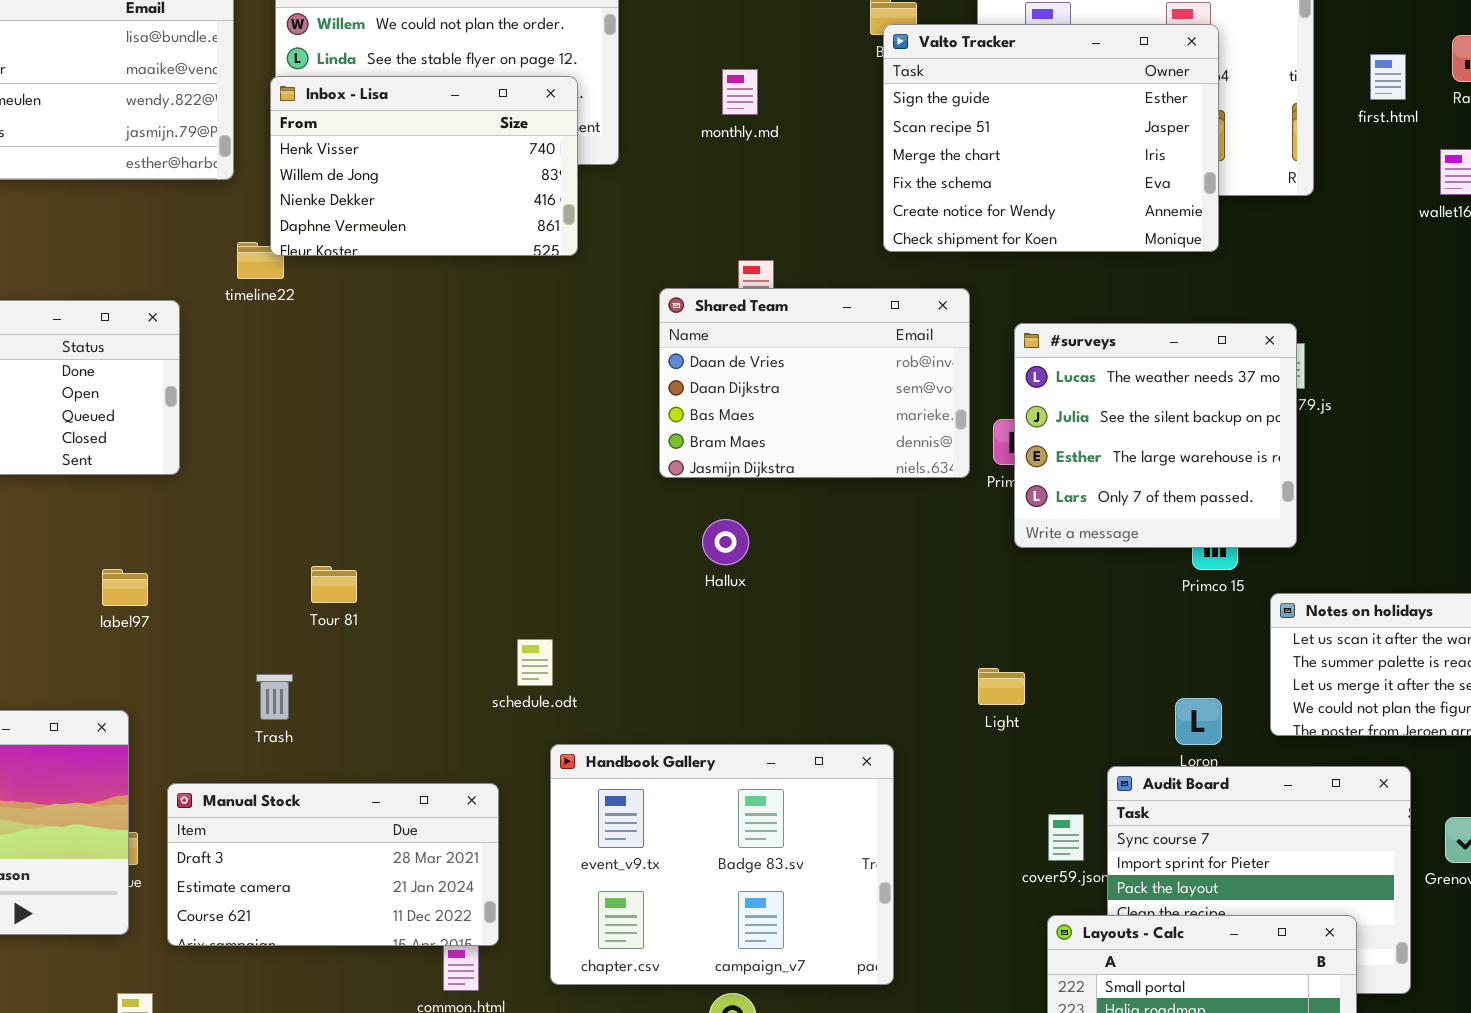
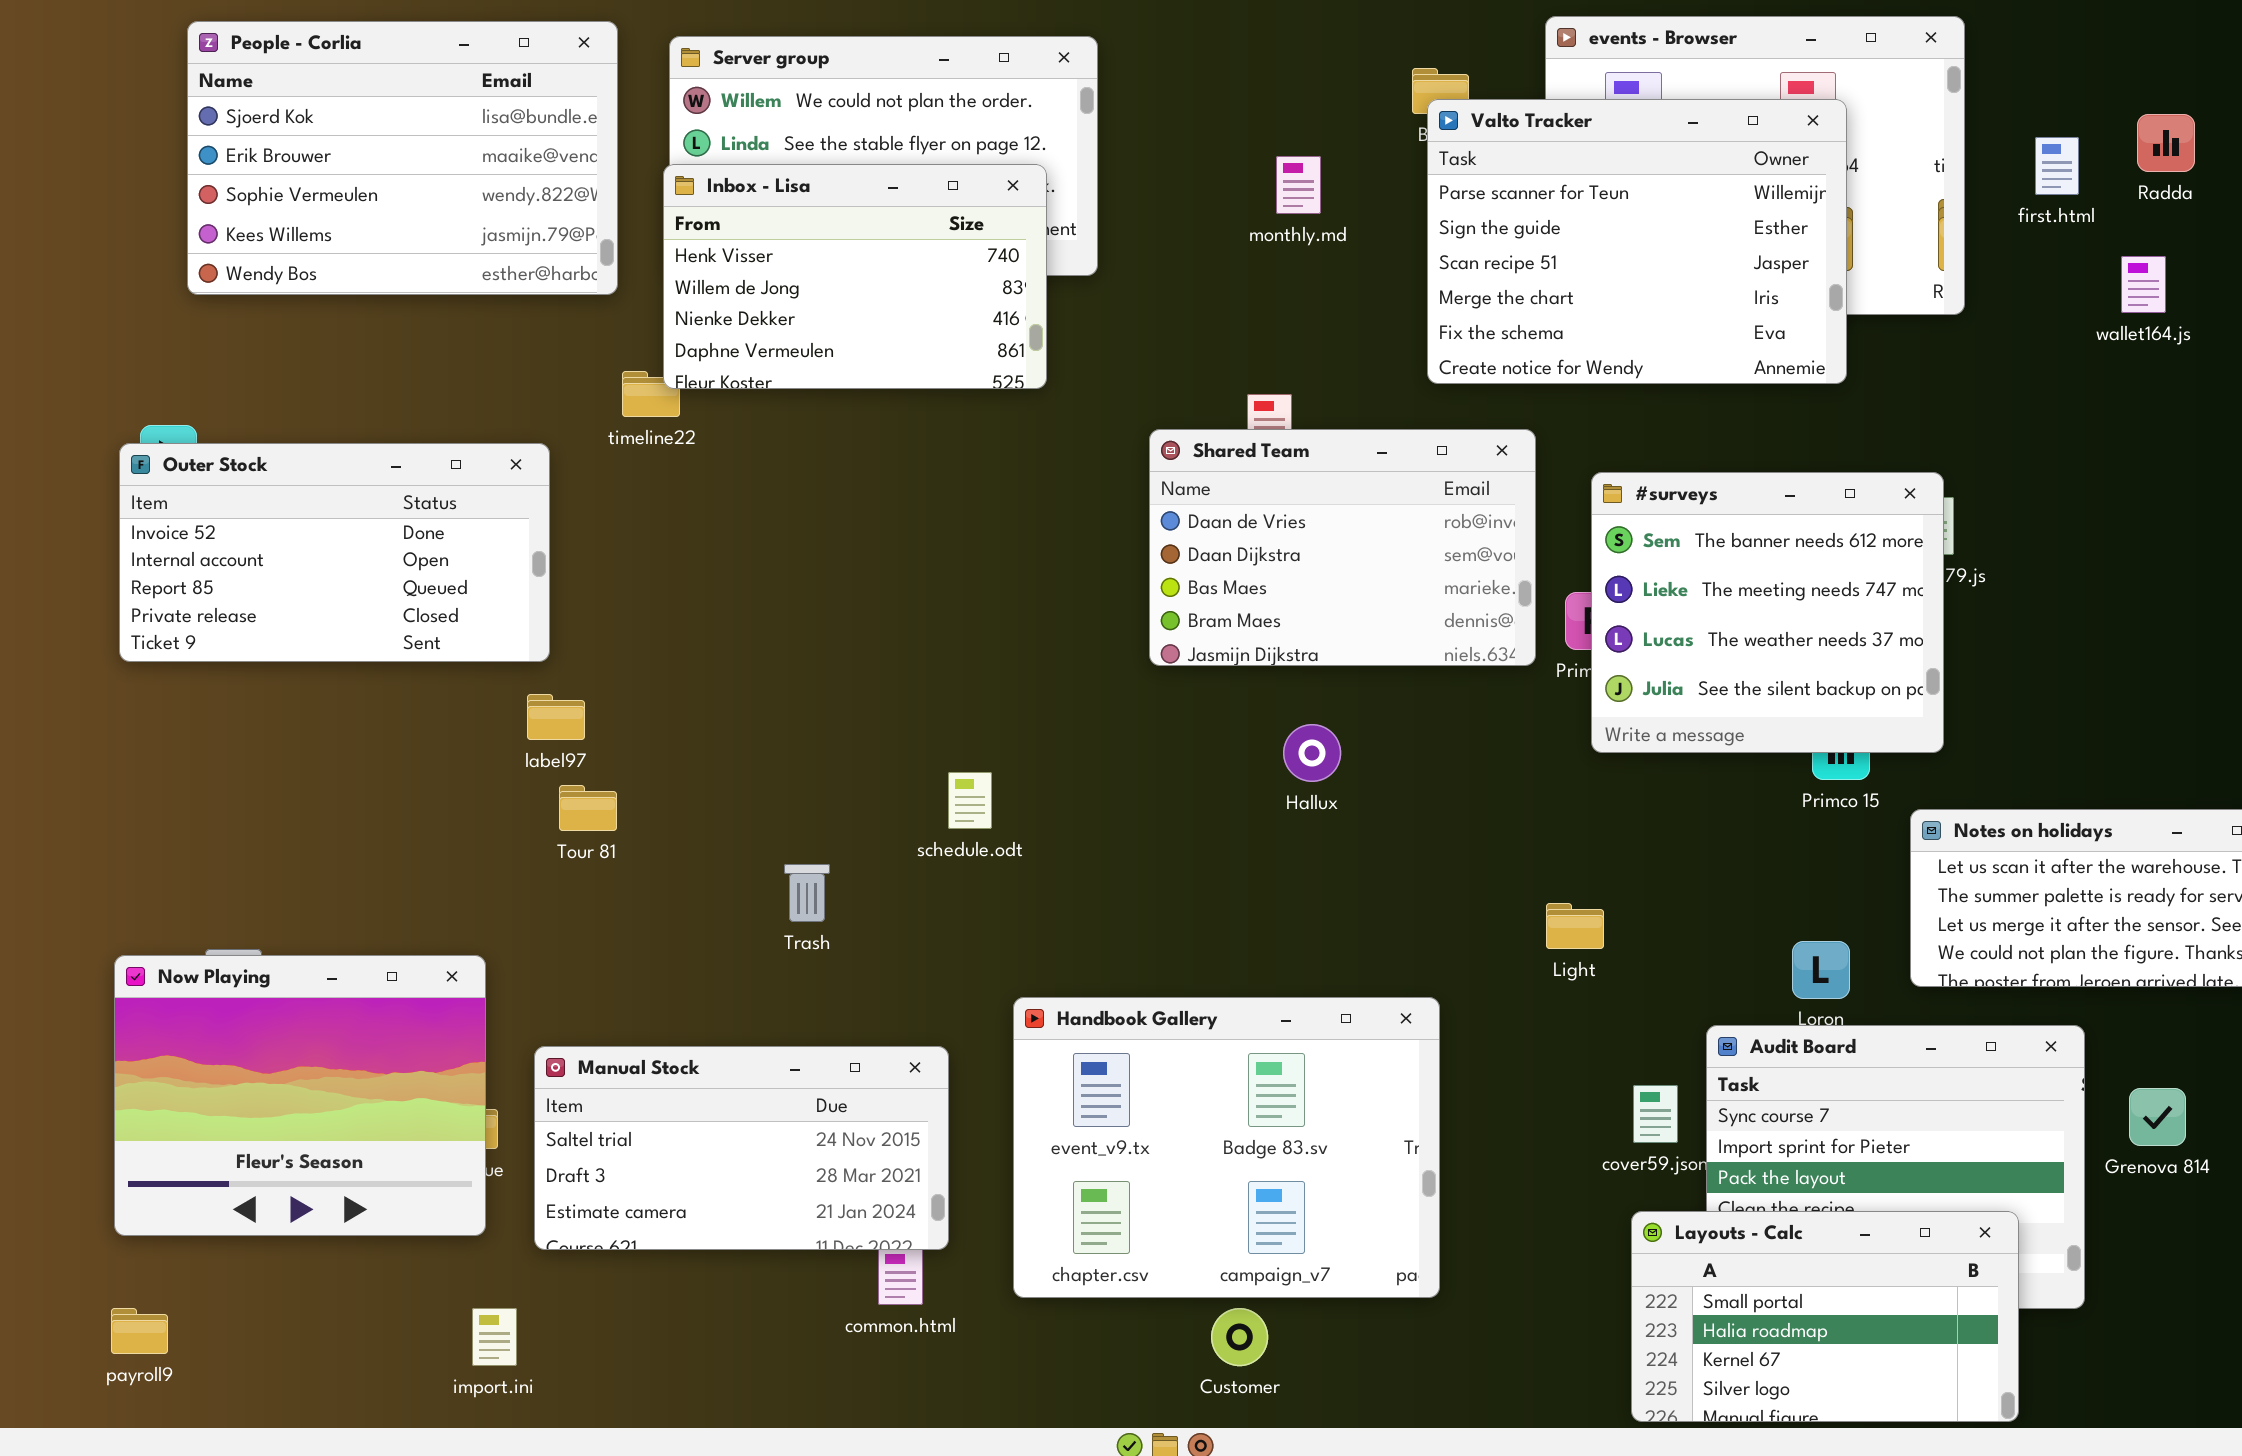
Valto Tracker: [883,24,1219,252] -> [1427,99,1847,384], scrolled up 1 row
monthly.md: [722,69,758,115] -> [1276,156,1321,214], moved
#surveys: [1014,323,1297,548] -> [1591,472,1944,753], scrolled up 2 rows
Hallux: [702,519,749,565] -> [1283,724,1341,782], moved
Tour 81: [311,566,357,603] -> [559,785,617,831], moved
label97: [102,569,148,606] -> [527,694,585,740], moved
schedule.odt: [517,639,553,686] -> [948,772,992,829], moved
Trash: [256,674,293,720] -> [784,864,830,922], moved
Manual Stock: [167,783,499,946] -> [534,1046,949,1250], scrolled up 1 row

